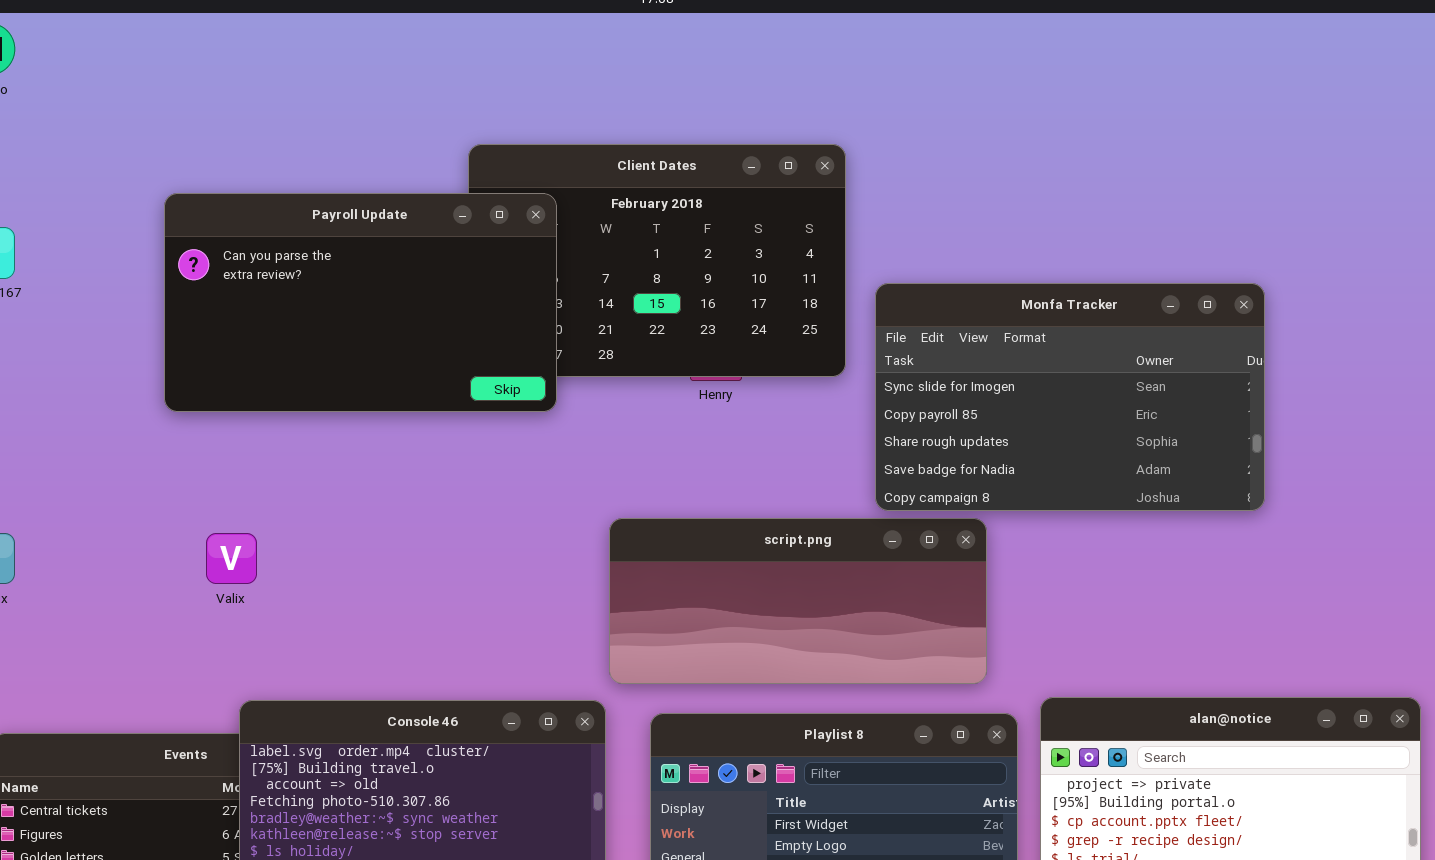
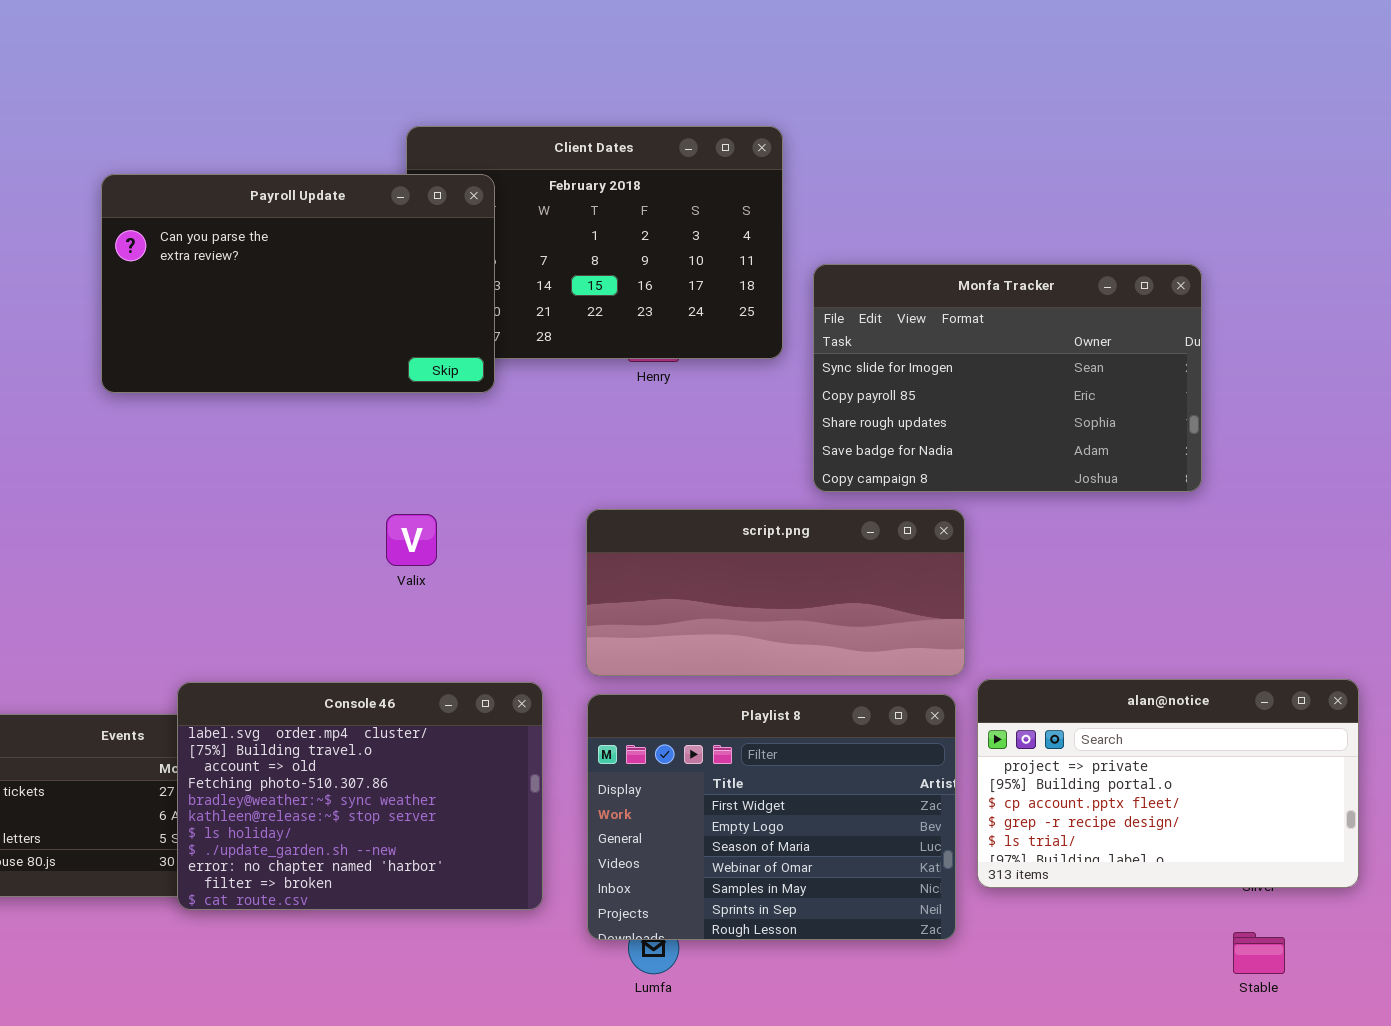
script.png: [609,518,987,684] -> [586,509,965,676], moved
Valix: [206,533,257,584] -> [386,514,437,566], moved

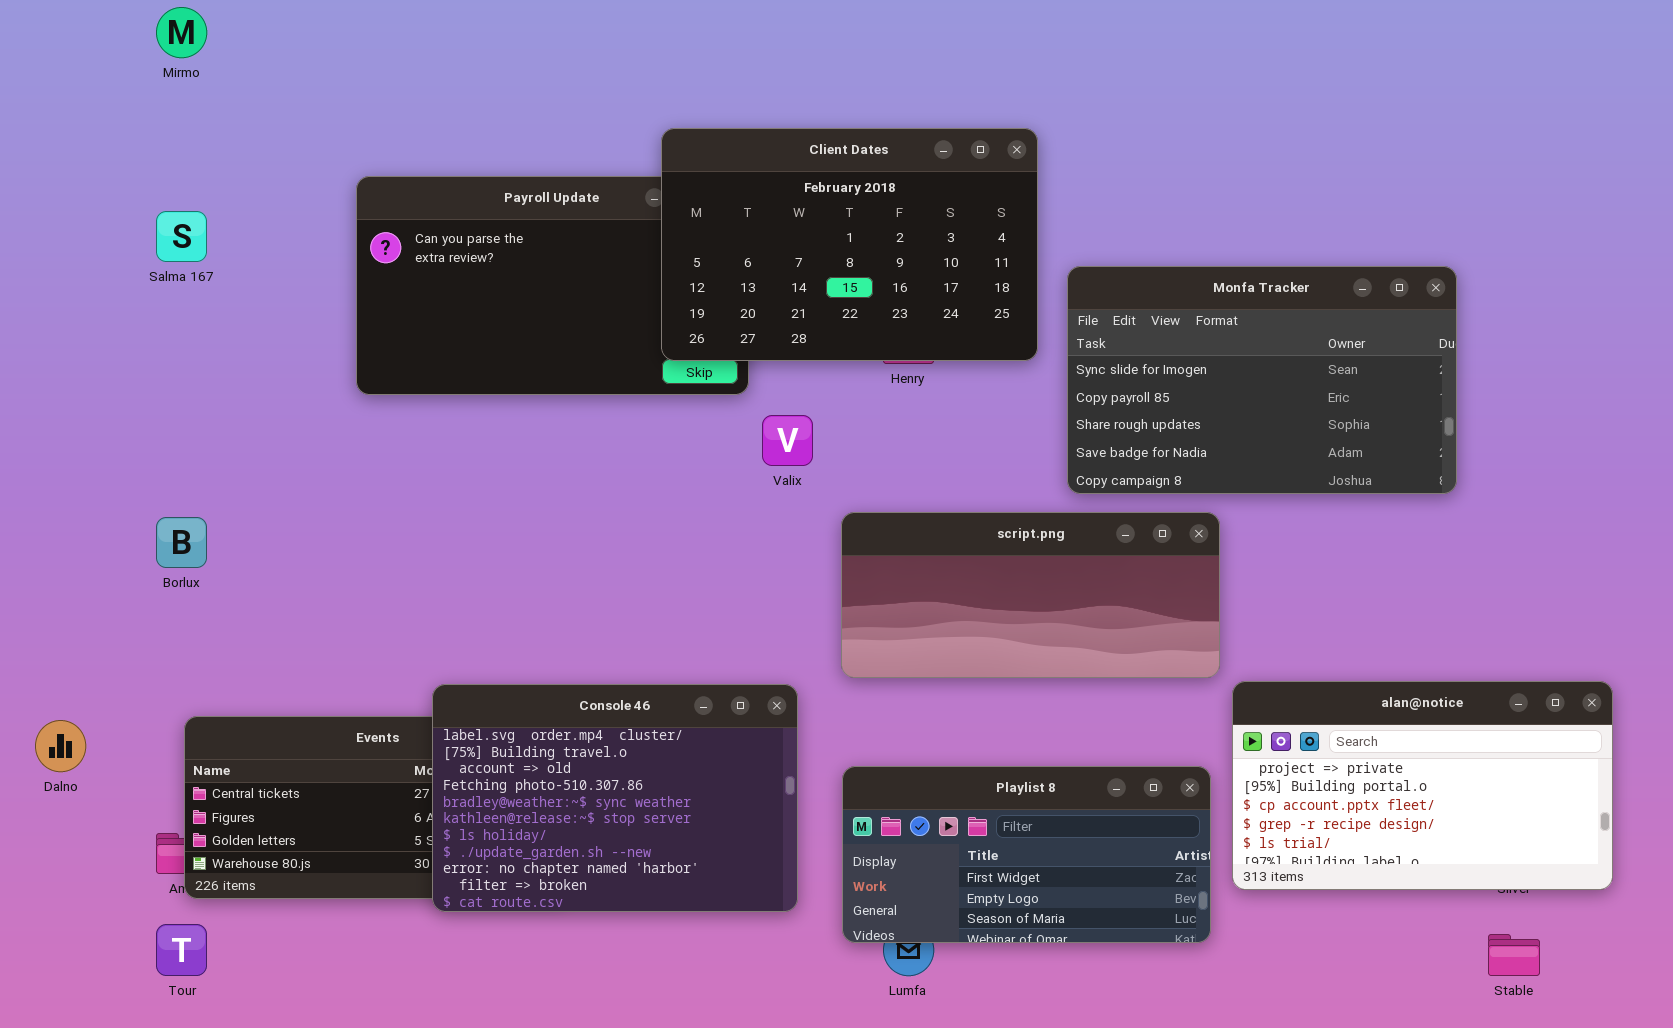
Client Dates: [406,126,783,359] -> [661,128,1038,361], raised
Valix: [386,514,437,566] -> [762,415,813,466], moved
Playlist 8: [587,694,956,940] -> [842,766,1211,943], resized

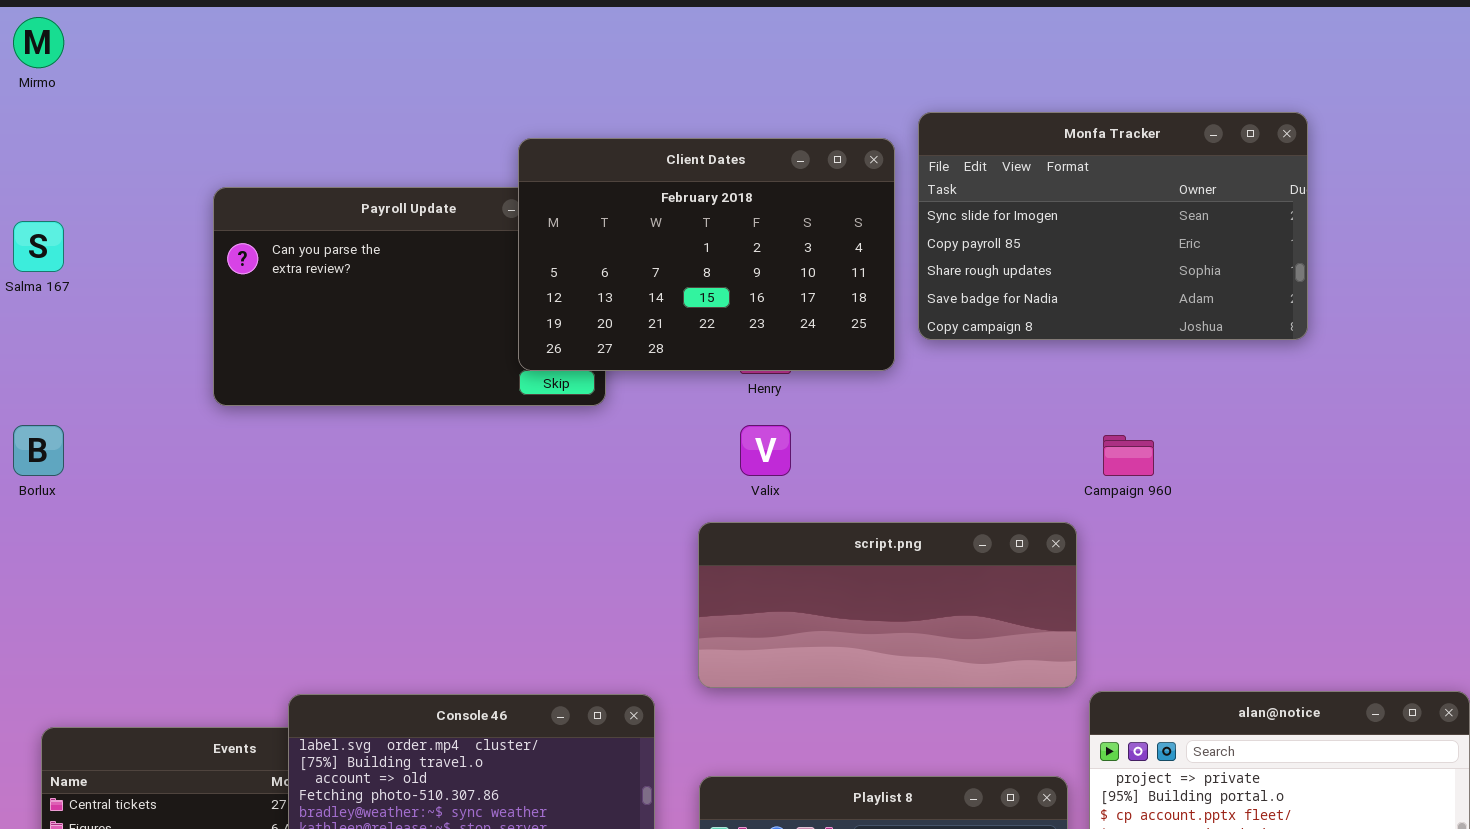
Monfa Tracker: [1067,266,1457,494] -> [918,112,1308,340], moved
Valix: [762,415,813,466] -> [740,425,791,476], moved
Borlux: [156,517,207,568] -> [13,425,64,476], moved

